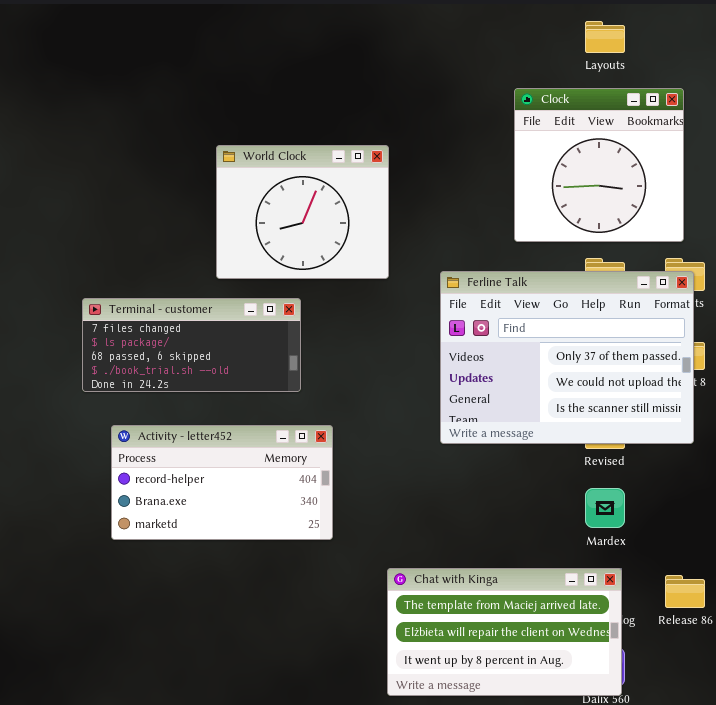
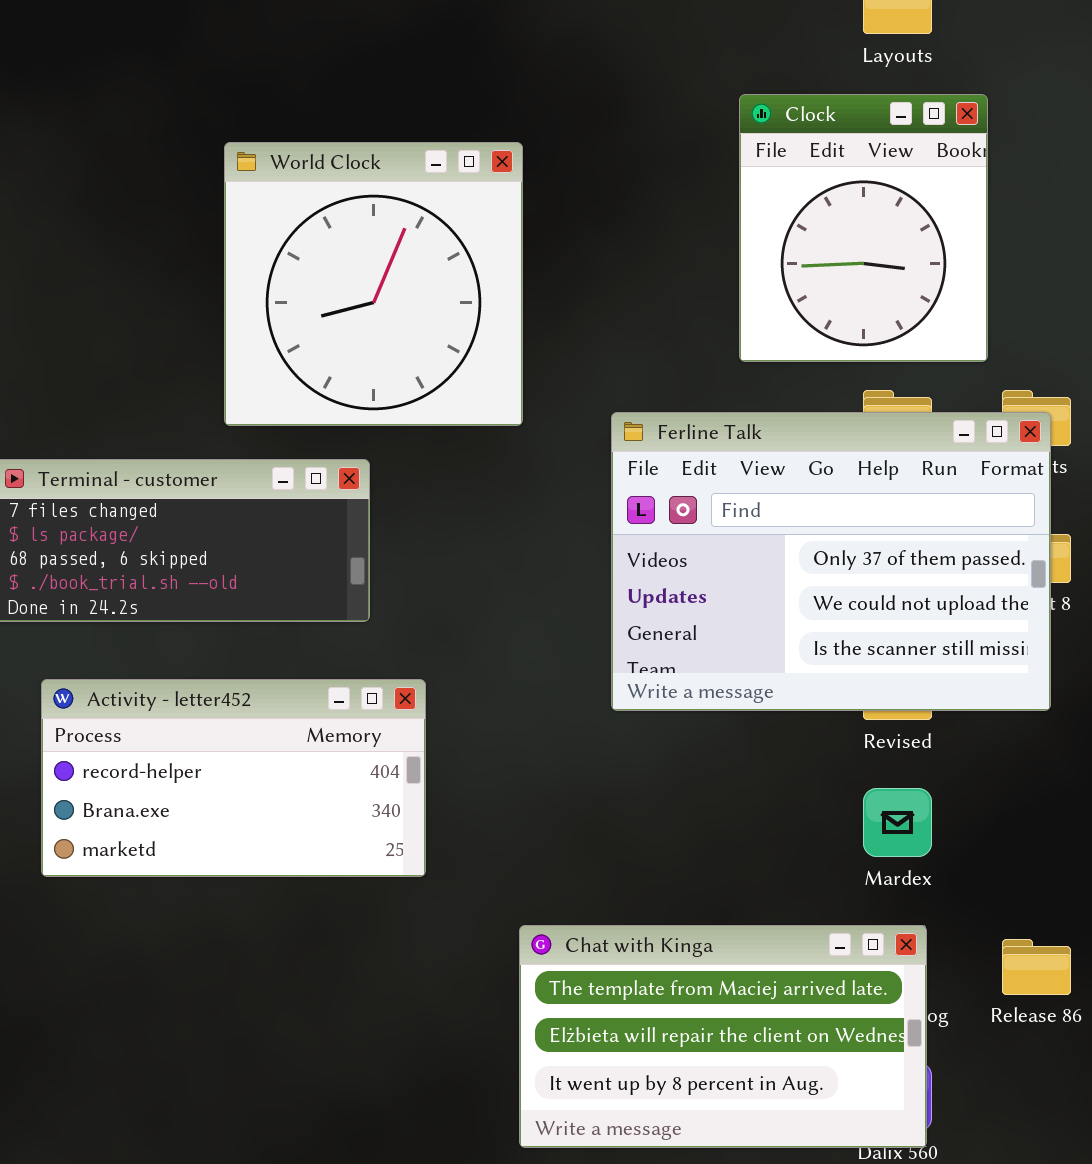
Clock: [514,88,684,242] -> [739,94,988,362], resized
World Clock: [216,145,389,279] -> [224,142,523,426], resized

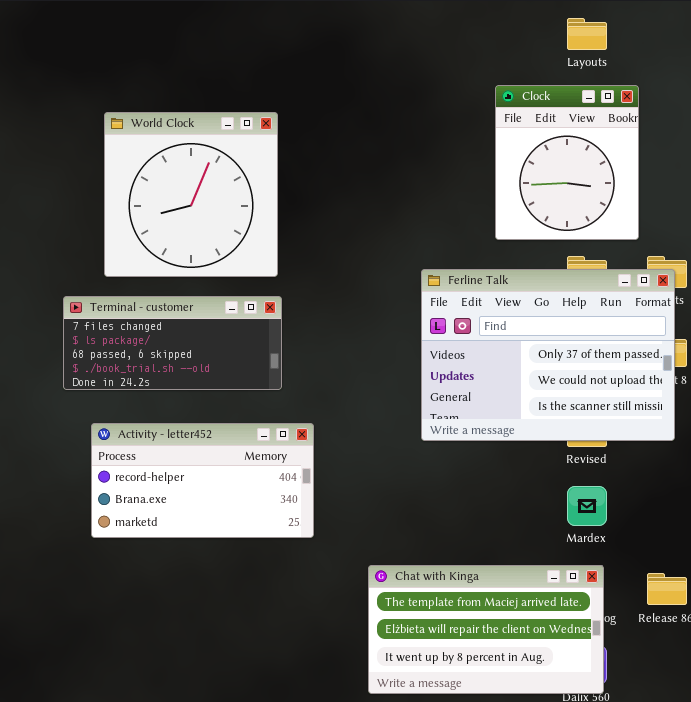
World Clock: [224,142,523,426] -> [104,112,278,277], moved

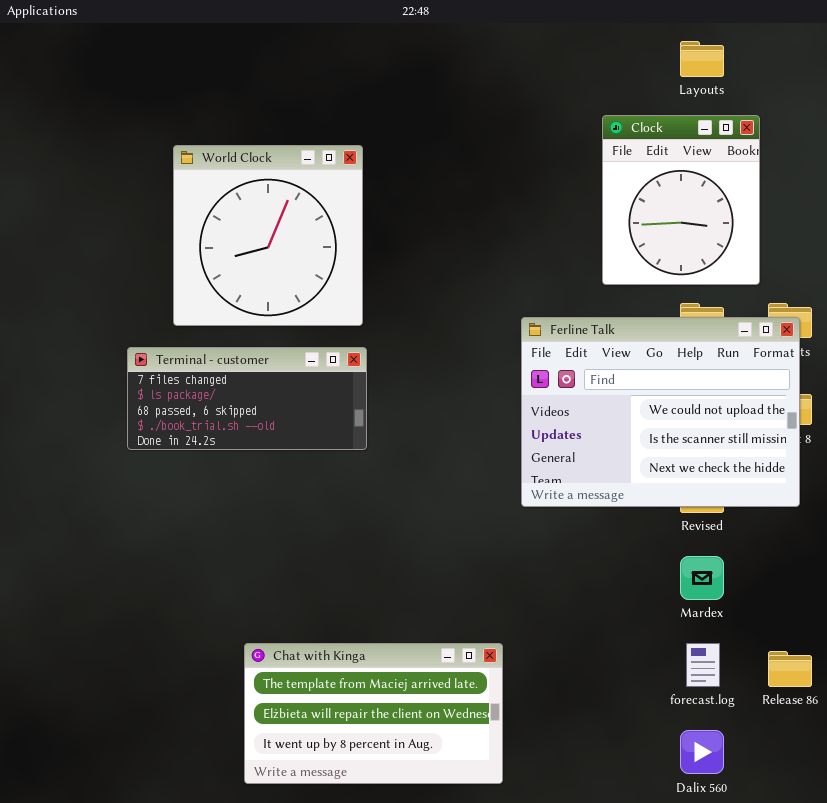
Ferline Talk: [421,269,675,441] -> [521,317,800,507], scrolled down 1 row
Activity - letter452: [91,423,314,538] -> none, closed
Chat with Kinga: [368,565,604,694] -> [244,643,503,784], moved

